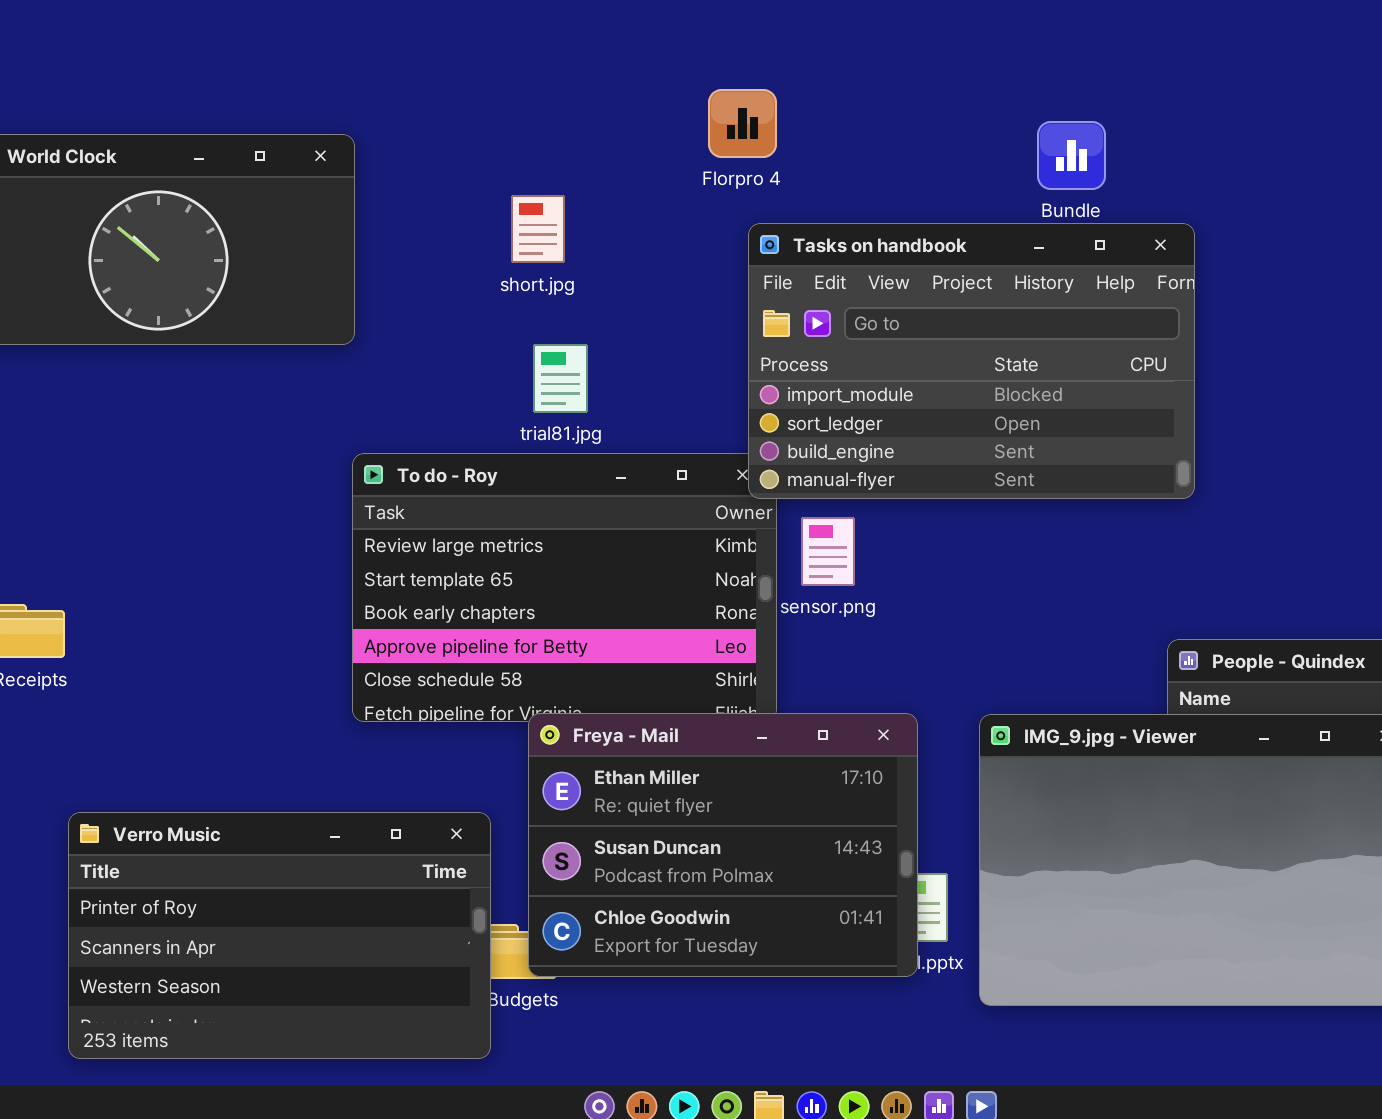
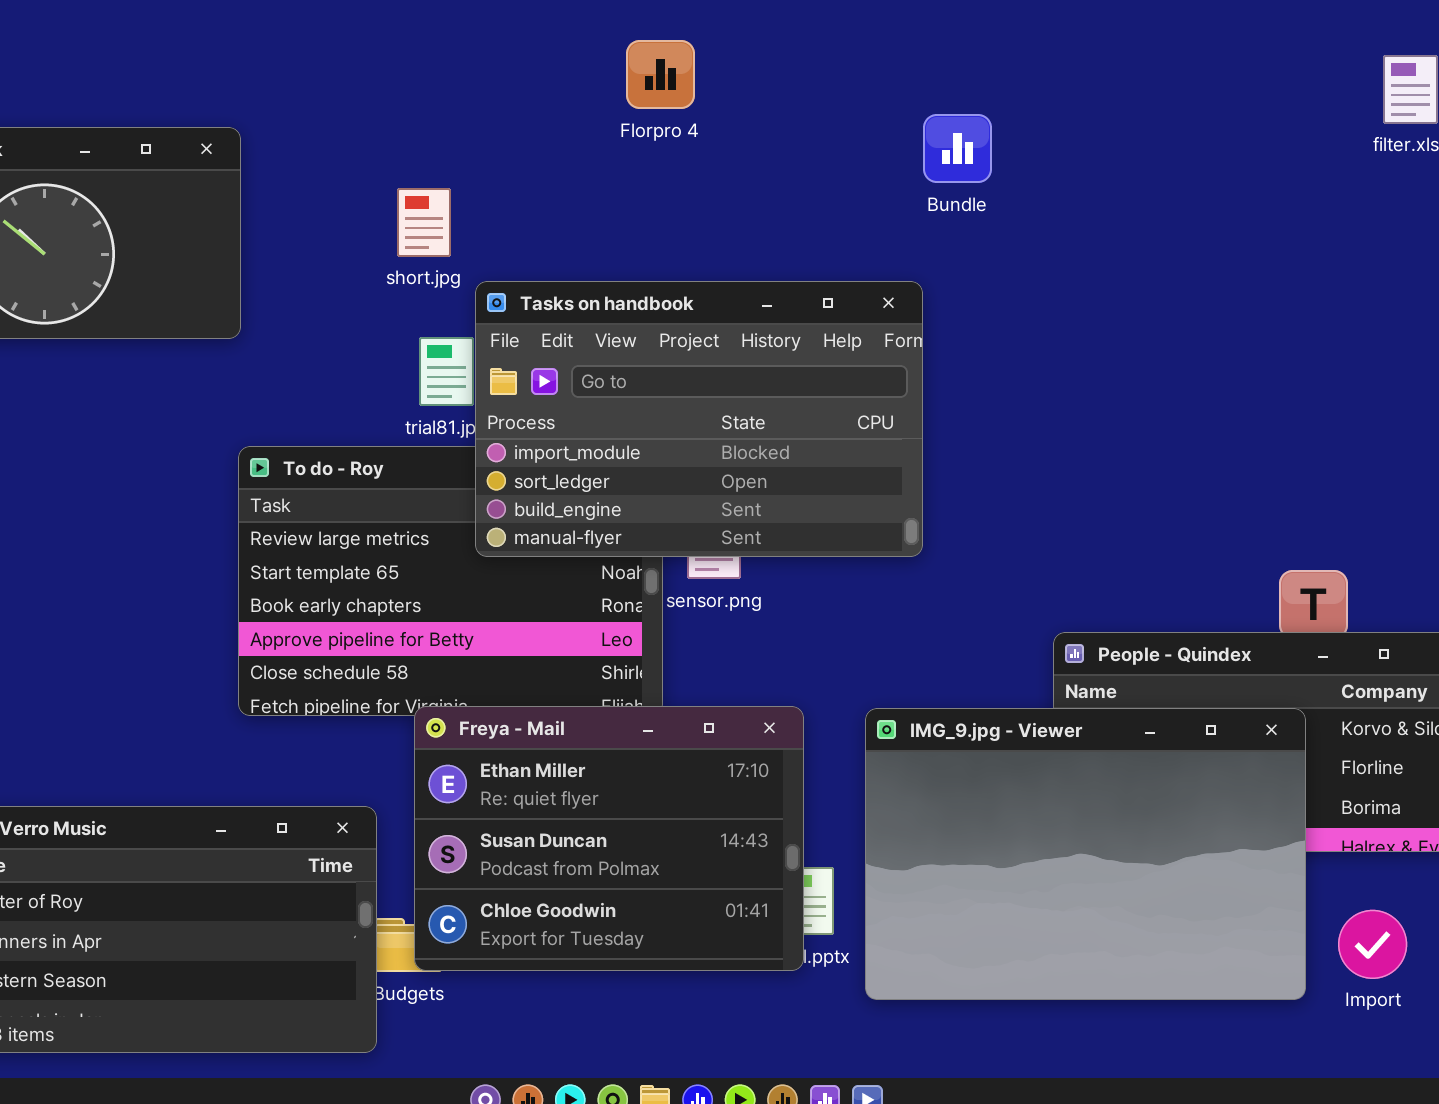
Florpro 4: [708,89,777,158] -> [626,40,695,109], moved
Tasks on handbook: [748,223,1195,499] -> [475,281,923,557], moved

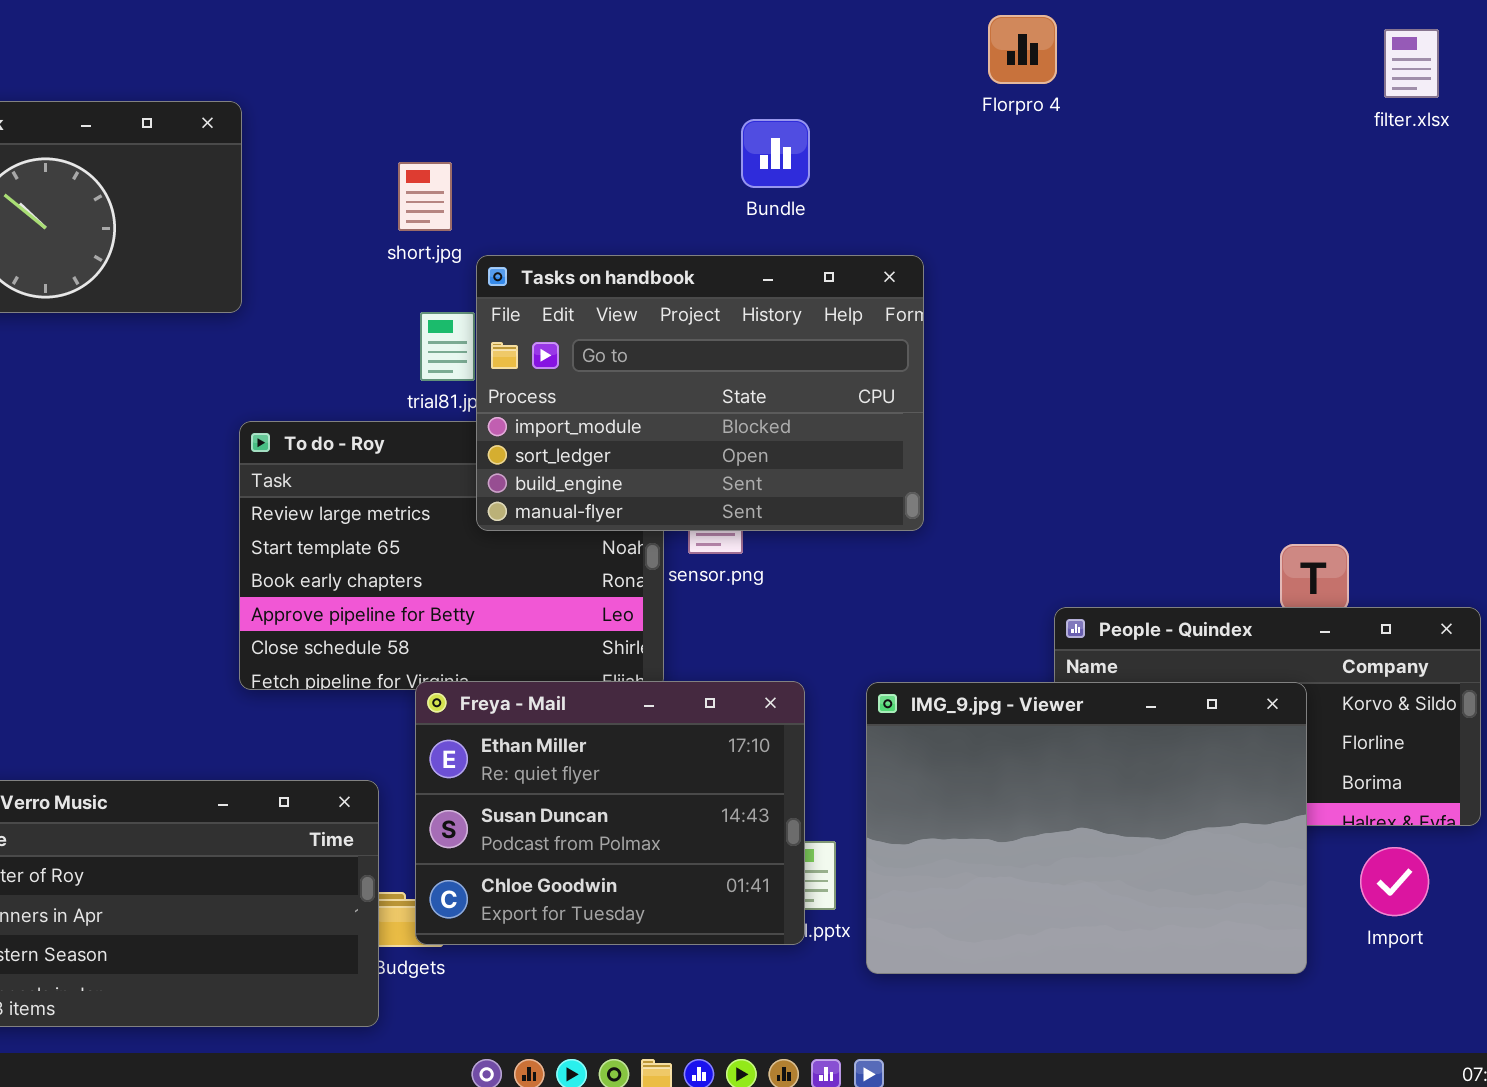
Florpro 4: [626,40,695,109] -> [988,15,1057,84], moved
Bundle: [923,114,992,183] -> [741,119,810,188], moved
Import: [1338,910,1407,979] -> [1360,847,1429,916], moved

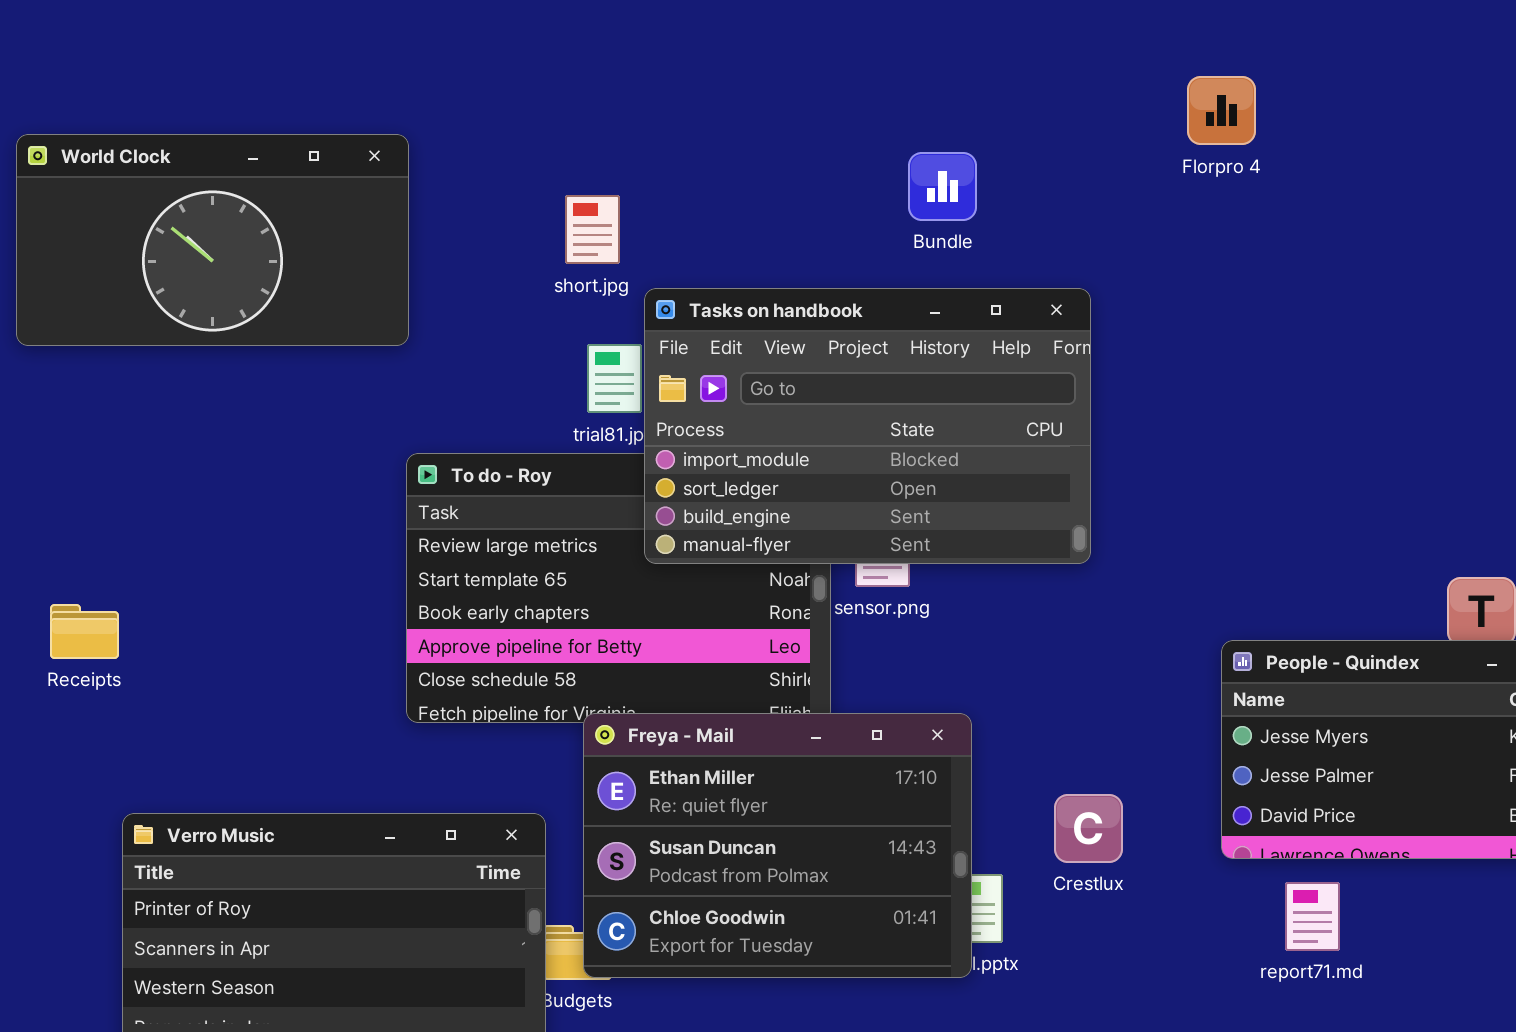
Florpro 4: [988,15,1057,84] -> [1187,76,1256,145], moved
IMG_9.jpg - Viewer: [866,682,1307,974] -> none, closed

